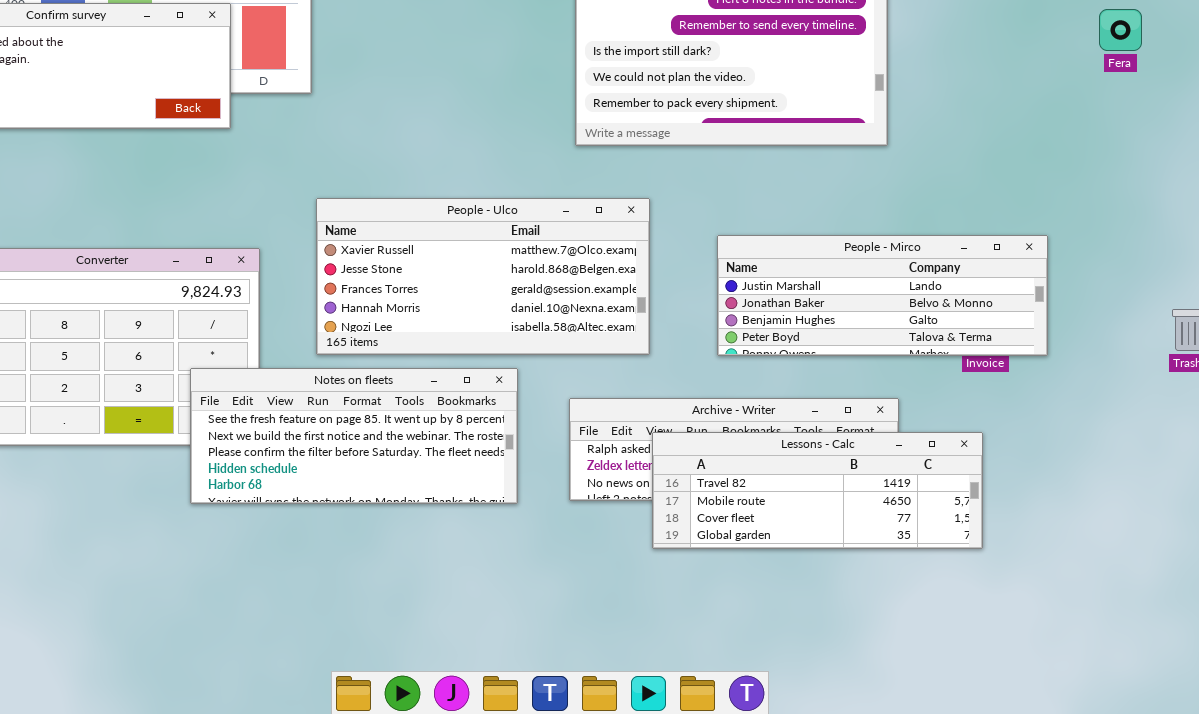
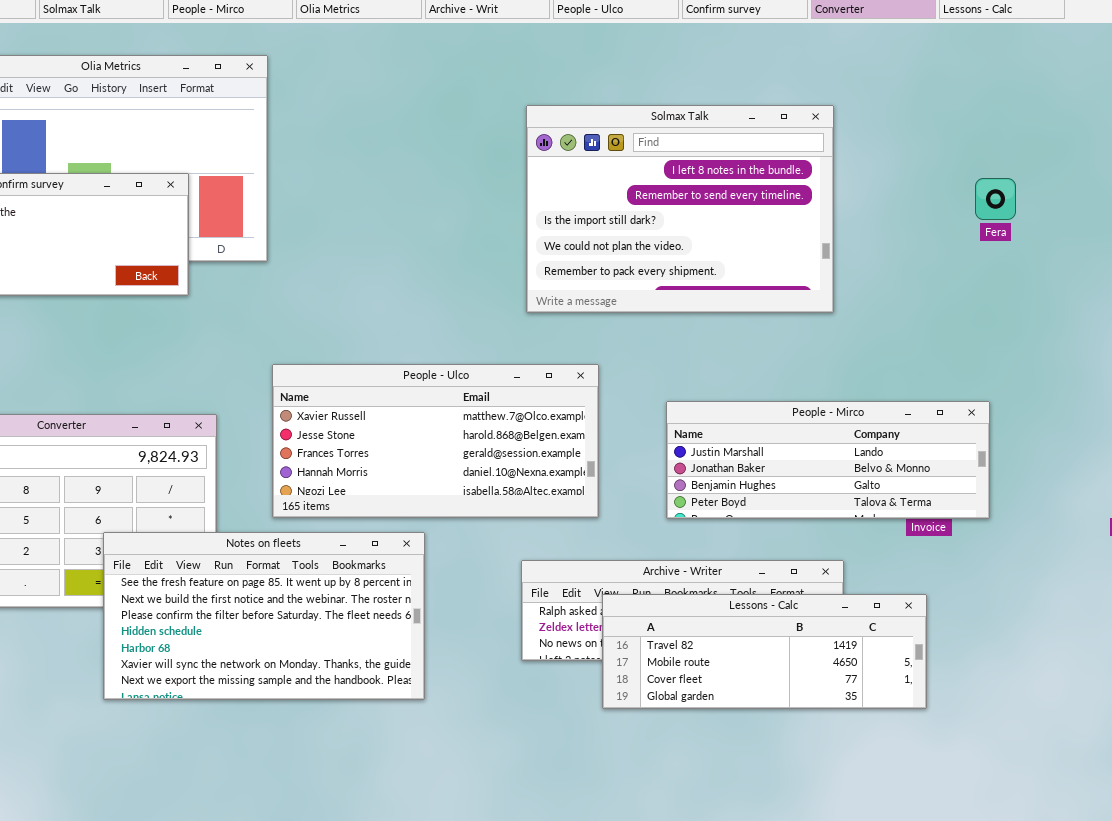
Fera: [1099,9,1142,51] -> [975,178,1016,220], moved
Notes on fleets: [190,368,518,504] -> [103,532,425,700], moved, resized

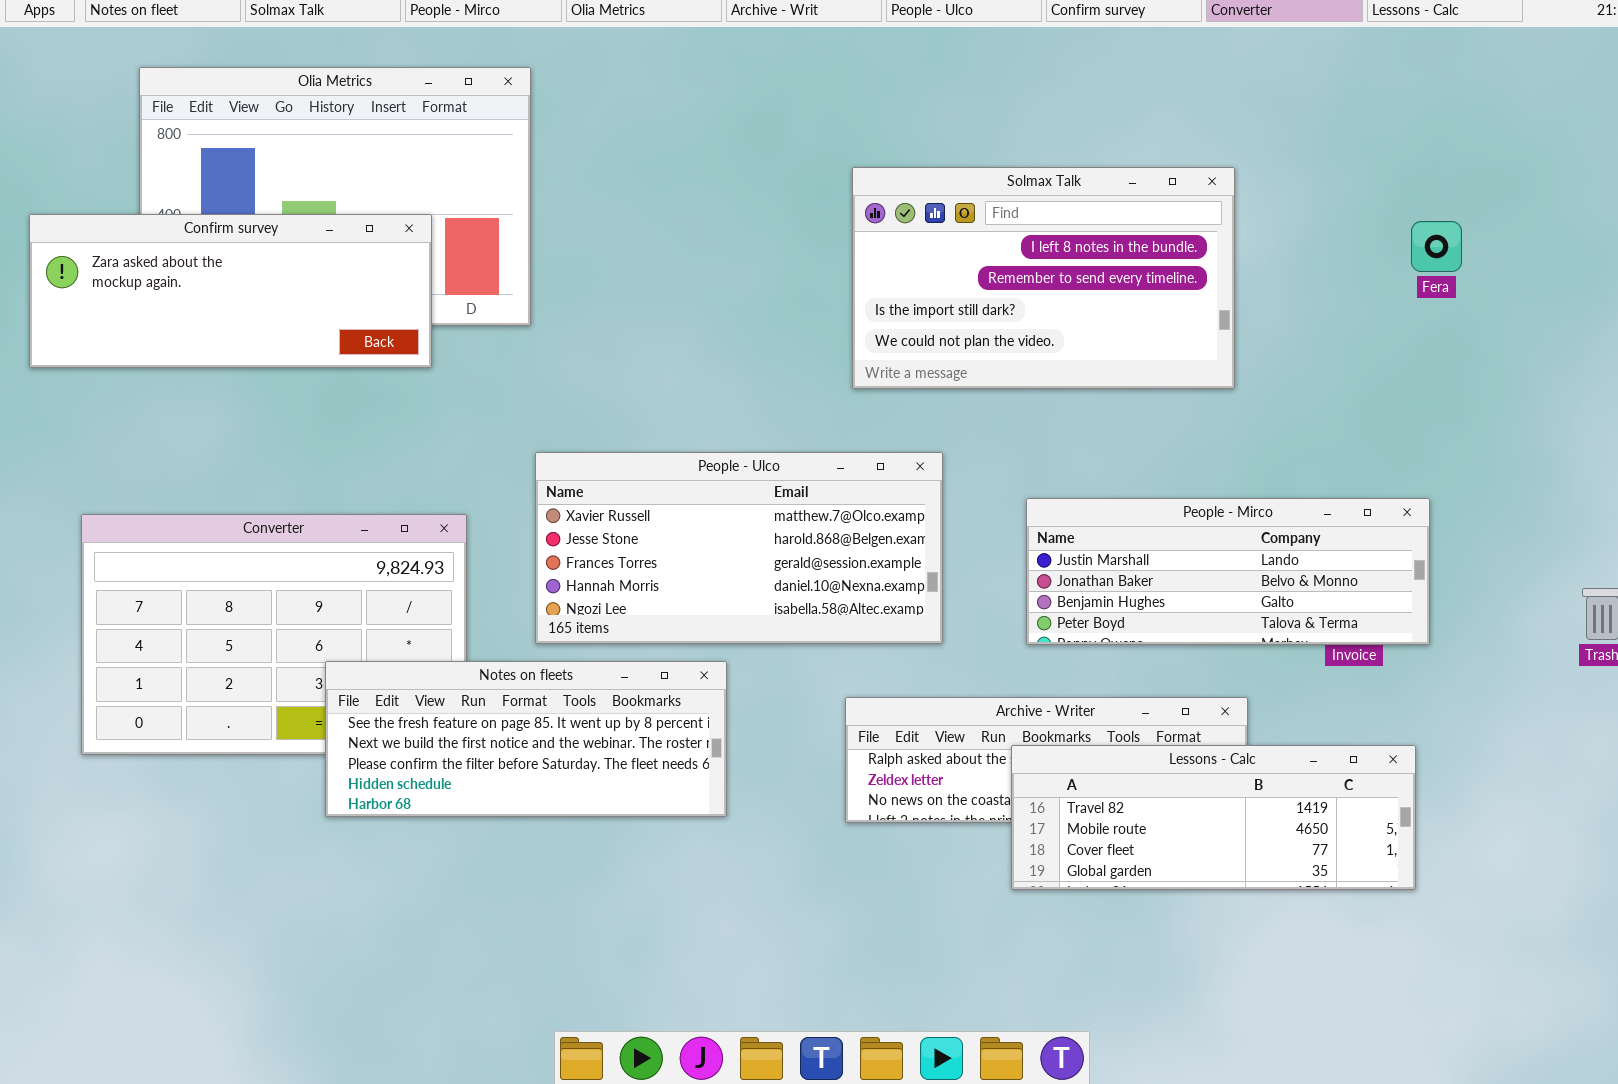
Solmax Talk: [526,105,834,313] -> [852,167,1235,389], resized
Notes on fleets: [103,532,425,700] -> [325,661,727,817], resized
Lessons - Calc: [602,594,927,709] -> [1011,745,1416,890], moved

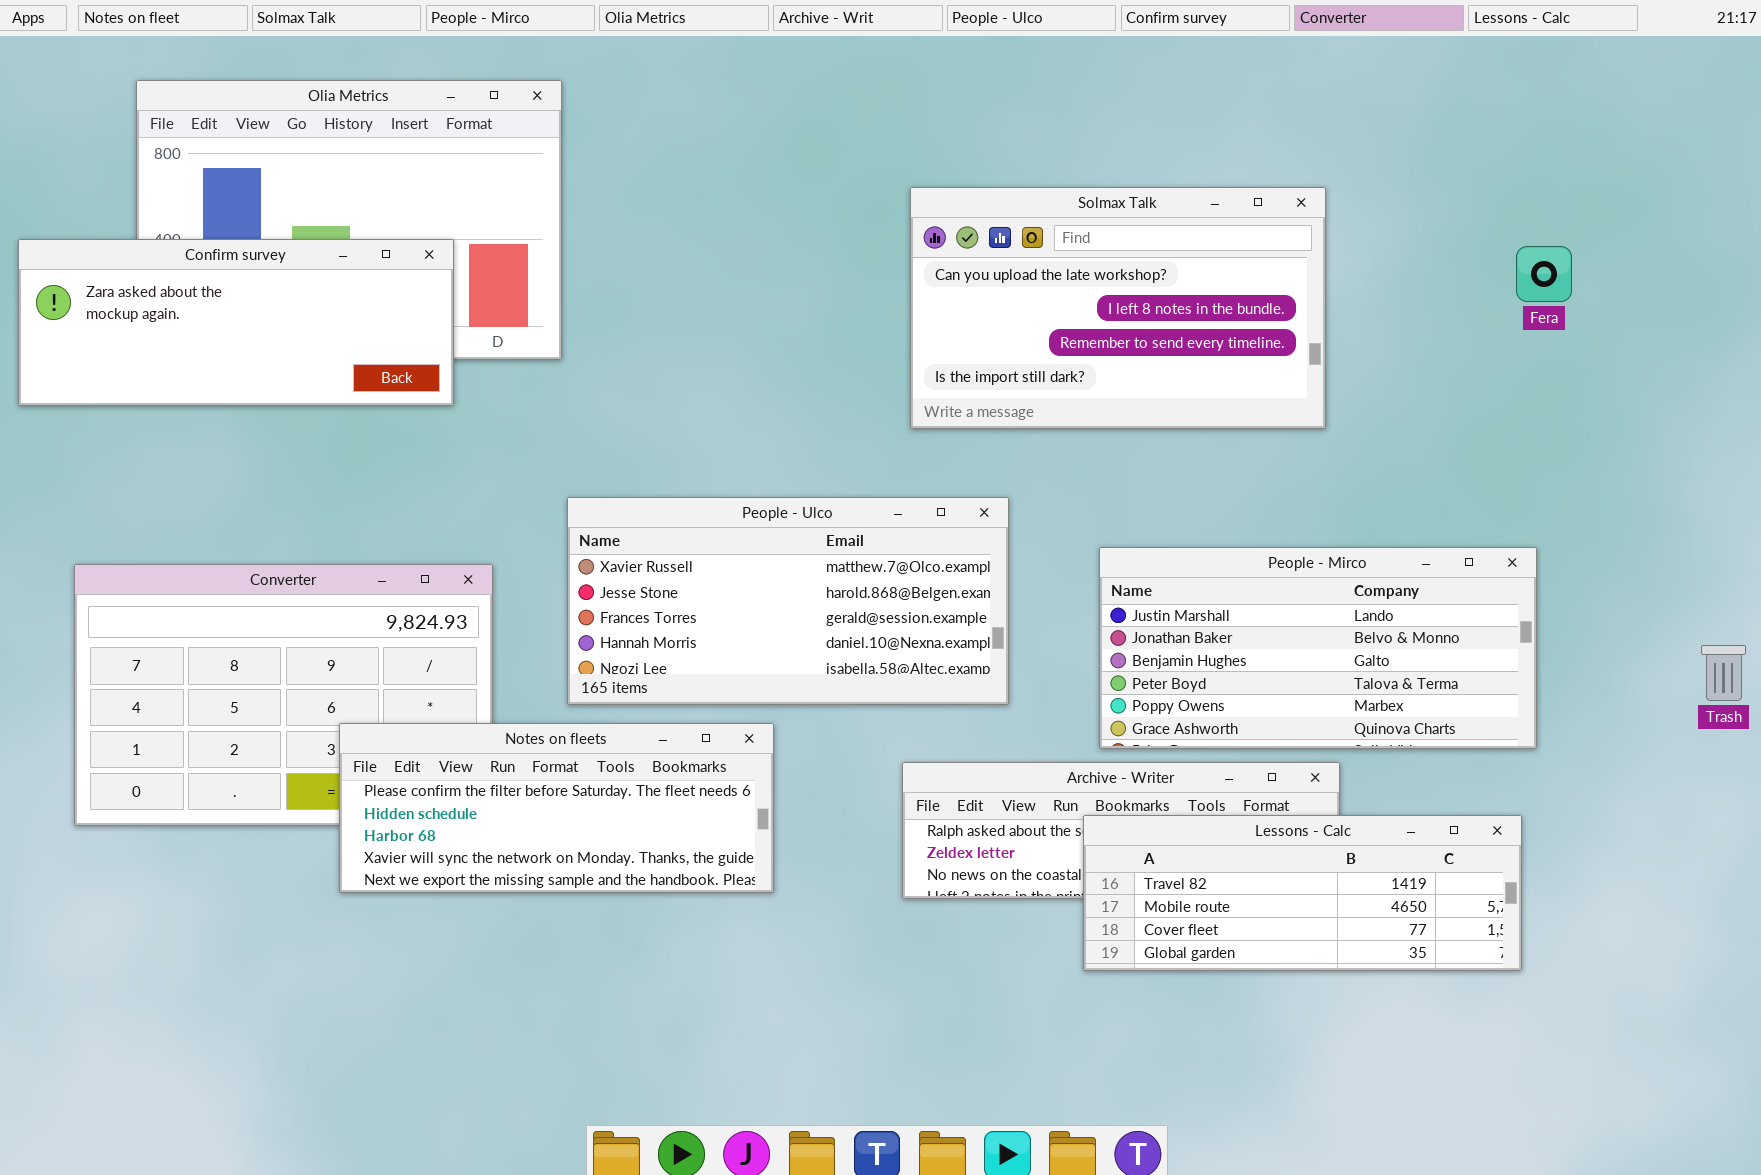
Solmax Talk: [852,167,1235,389] -> [910,187,1326,429], scrolled up 1 row
People - Mirco: [1026,498,1430,645] -> [1099,547,1537,749], resized
Notes on fleets: [325,661,727,817] -> [339,723,774,893], scrolled down 2 rows

